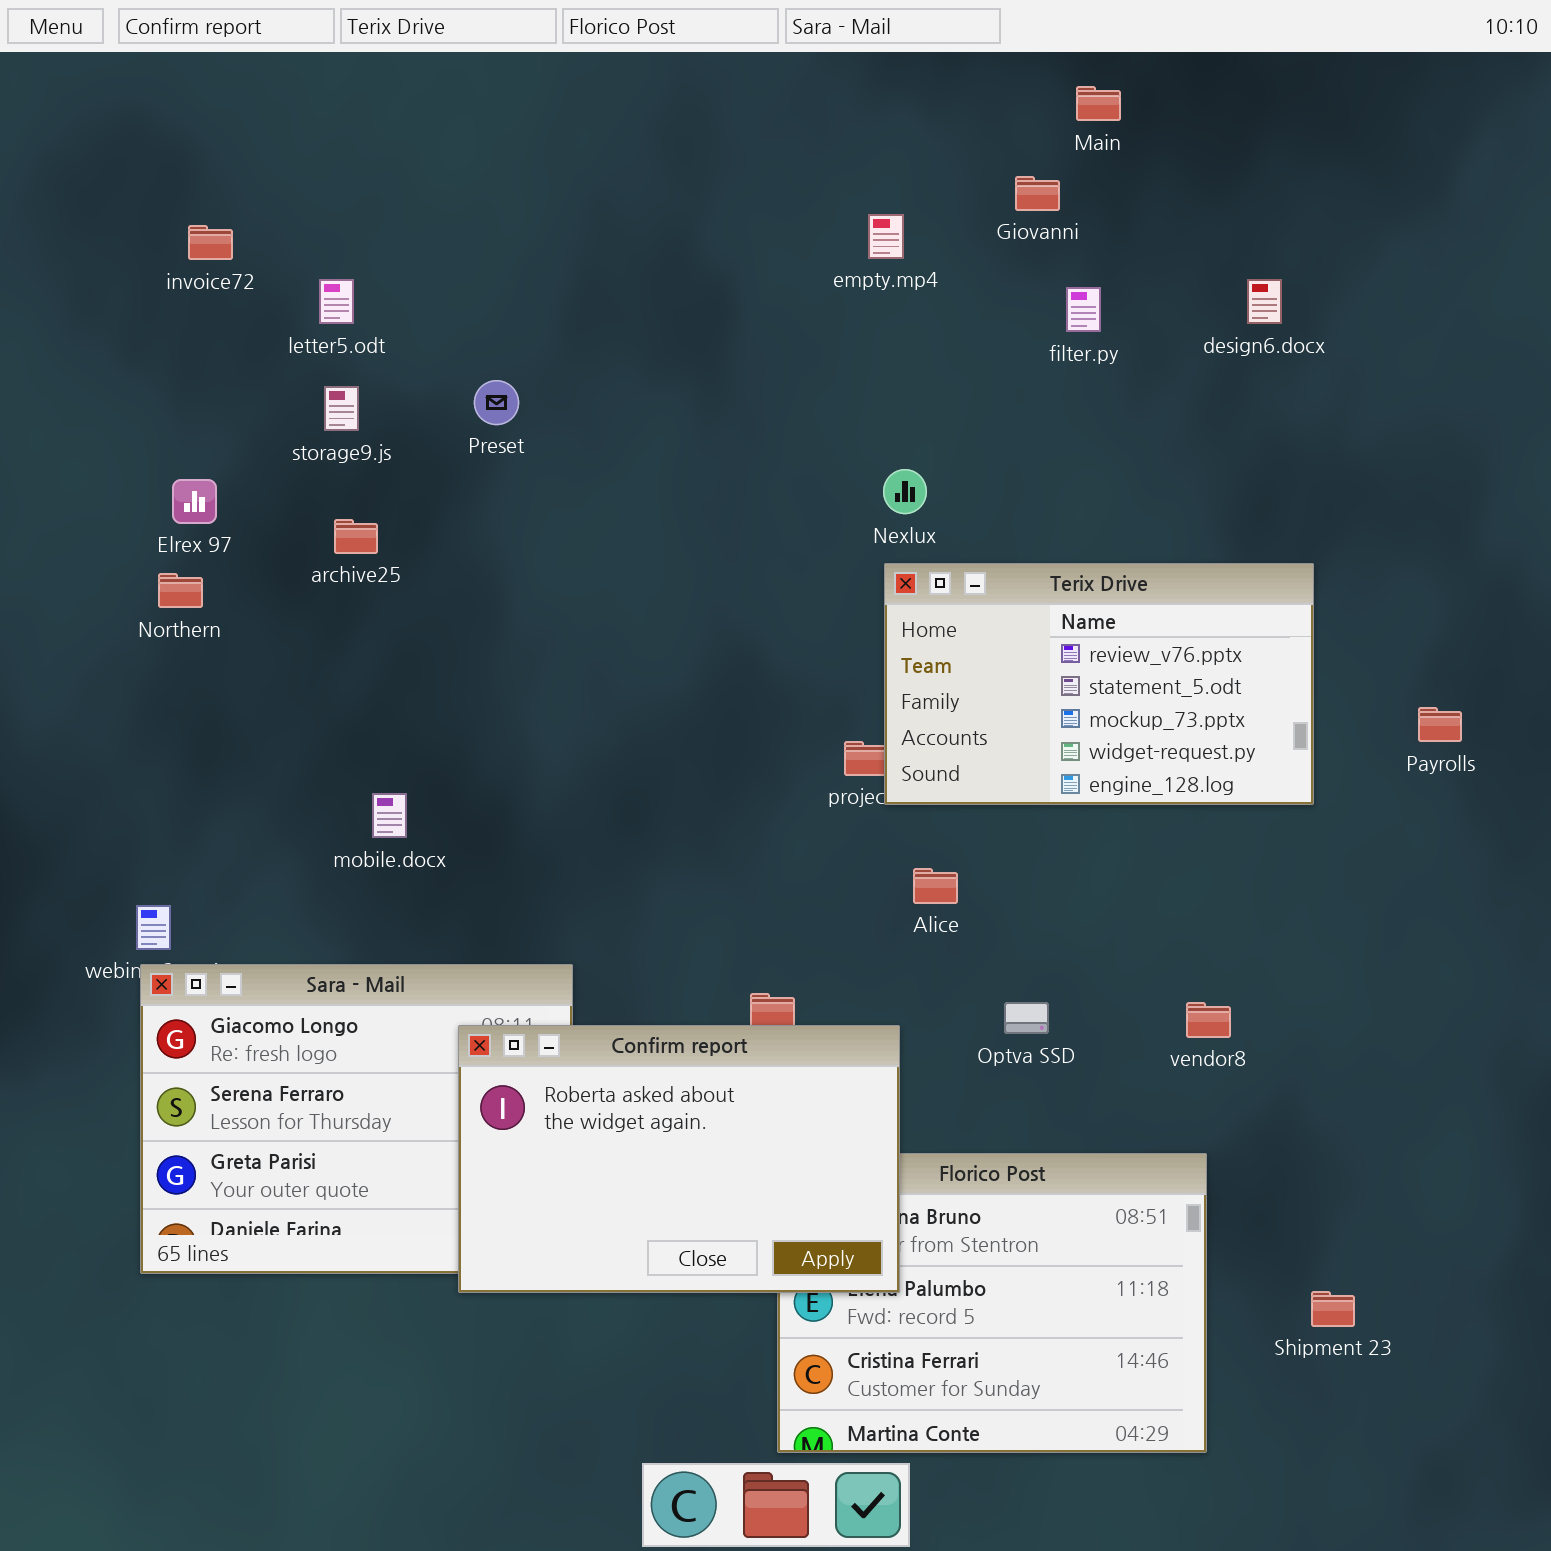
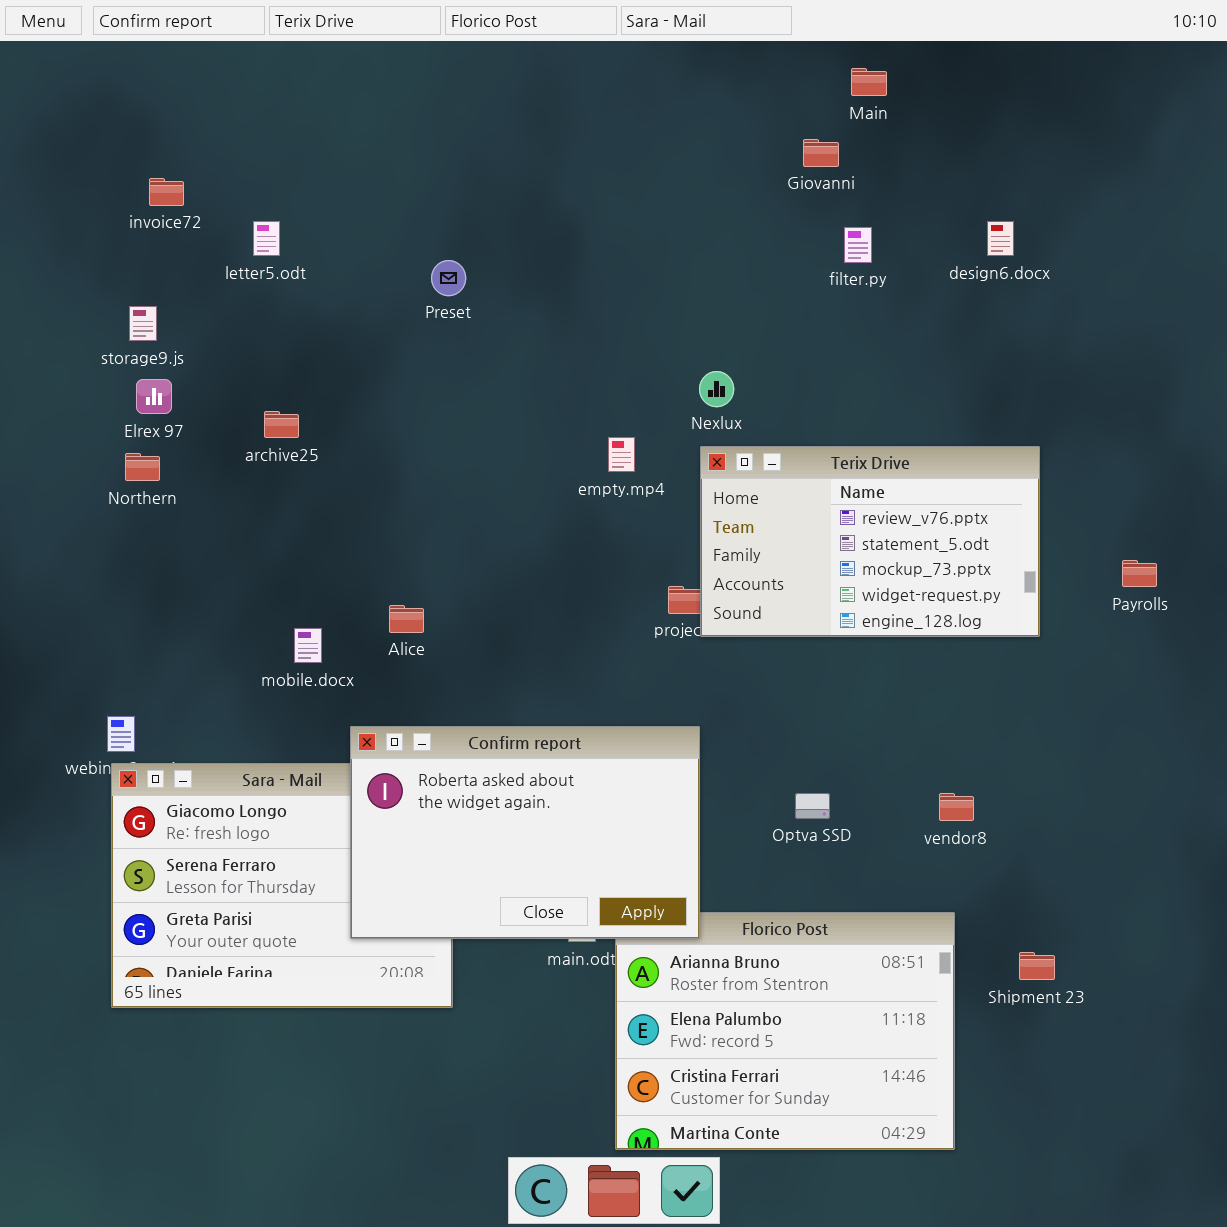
empty.mp4: [868,214,904,259] -> [608,437,635,472], moved
Preset: [474,380,519,425] -> [431,260,466,296], moved
storage9.js: [324,386,359,431] -> [129,306,157,341], moved
Alice: [913,868,958,904] -> [389,605,424,633], moved
Confirm report: [458,1025,900,1293] -> [350,726,700,939], moved
Shipment 23: [1311,1291,1355,1327] -> [1019,952,1055,980], moved

